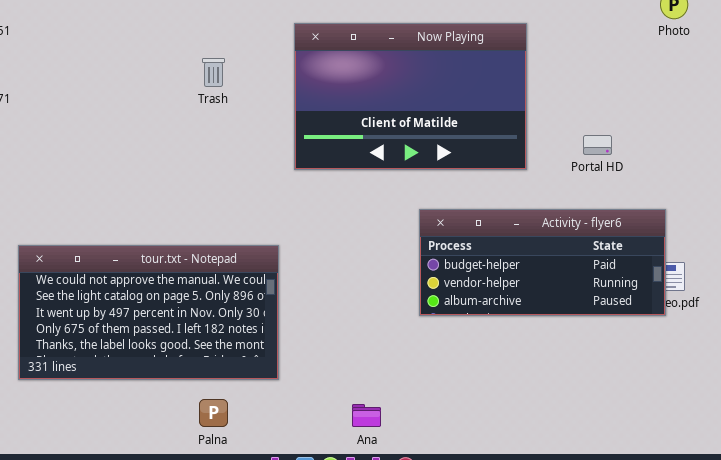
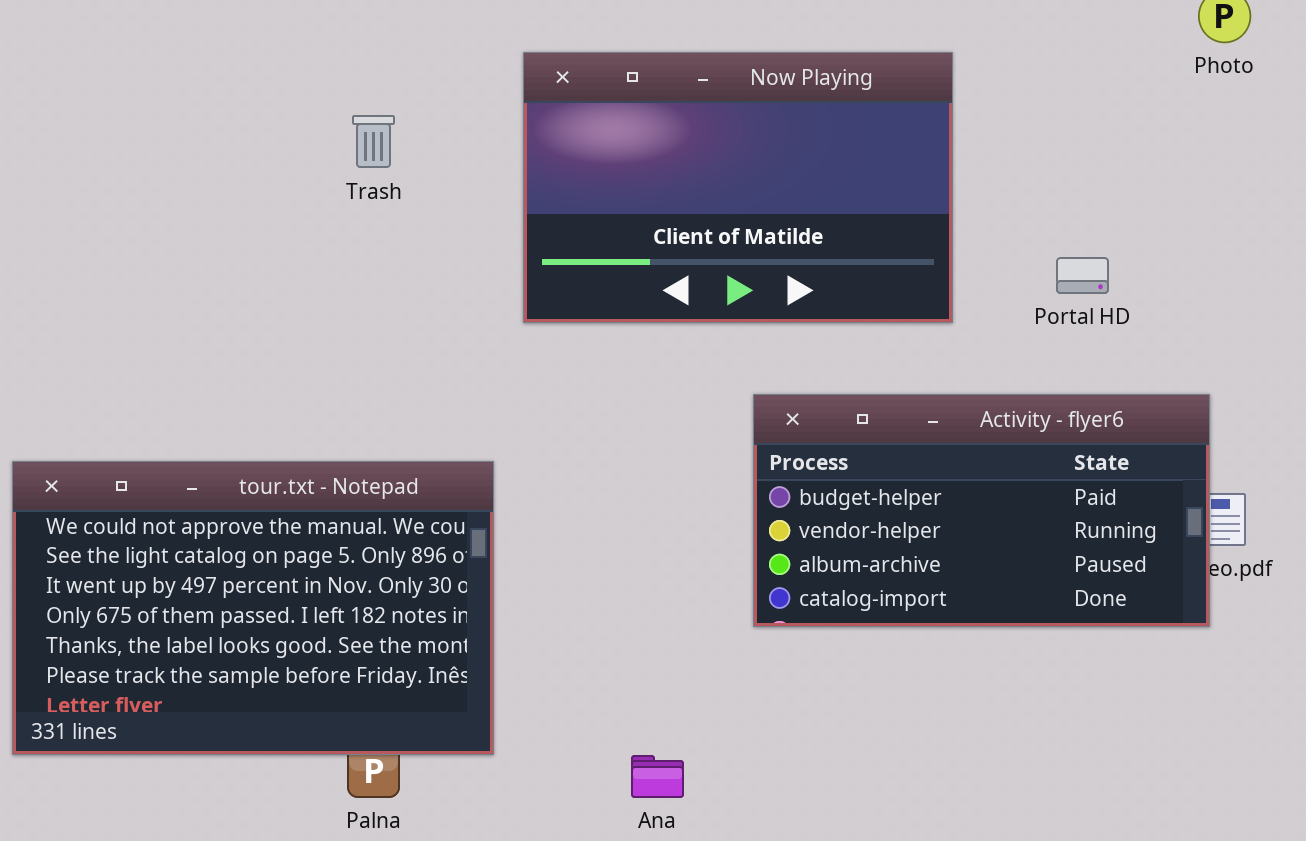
Activity - flyer6: [419,209,666,316] -> [753,394,1210,627], resized
tour.txt - Notepad: [18,245,279,380] -> [12,461,494,755], resized

